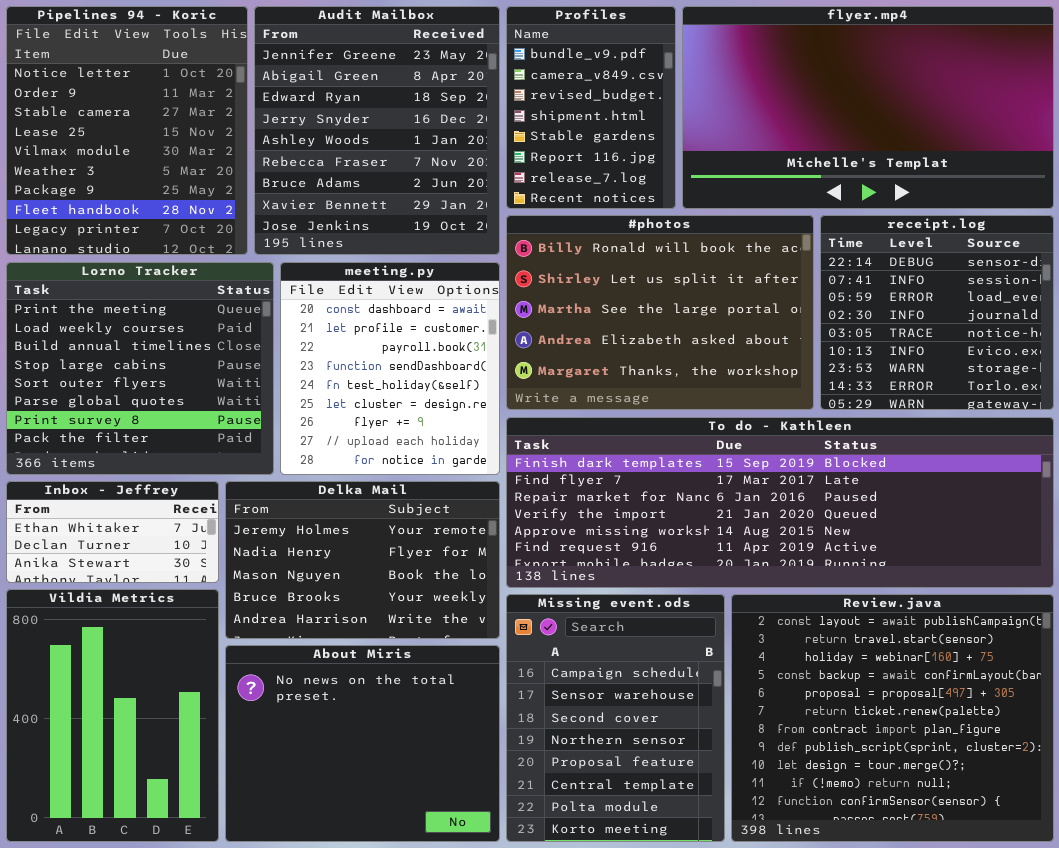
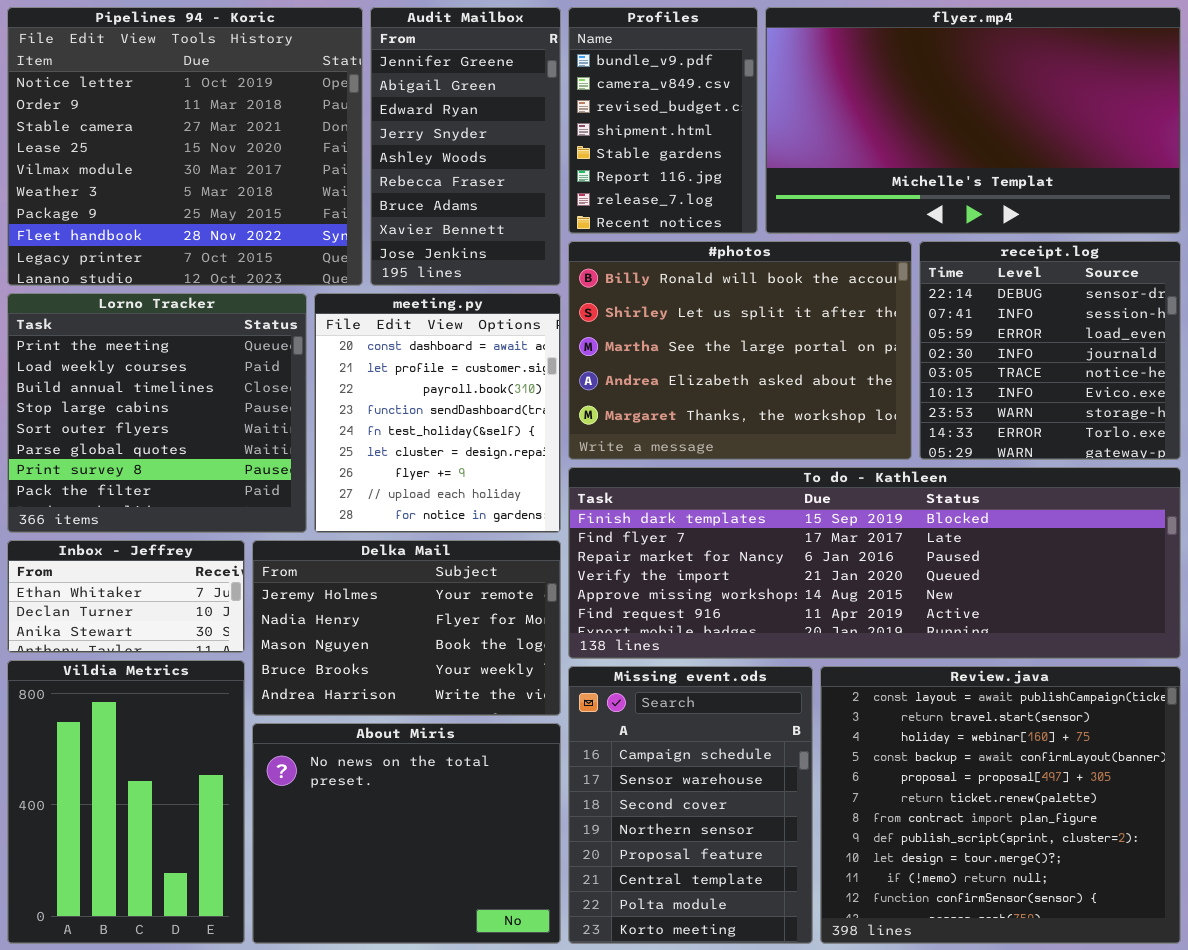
Pipelines 94 - Koric: [6,6,248,255] -> [7,7,363,286], resized
Audit Mailbox: [254,6,500,255] -> [370,7,561,286], resized

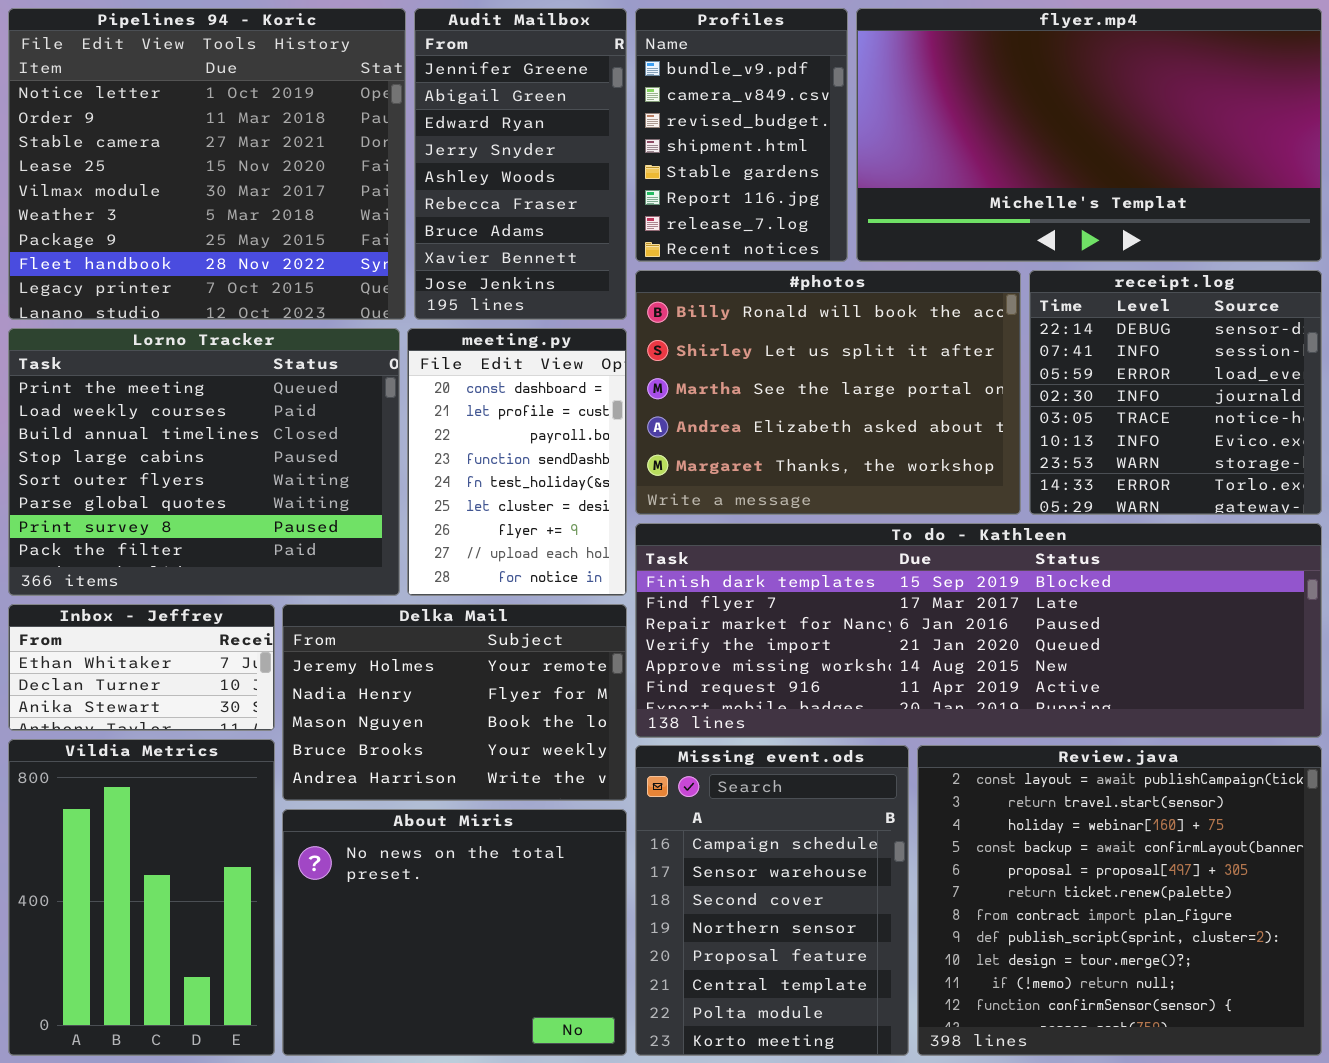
Lorno Tracker: [7,293,307,533] -> [8,328,400,596], resized
meeting.py: [314,293,561,533] -> [407,328,627,596], resized

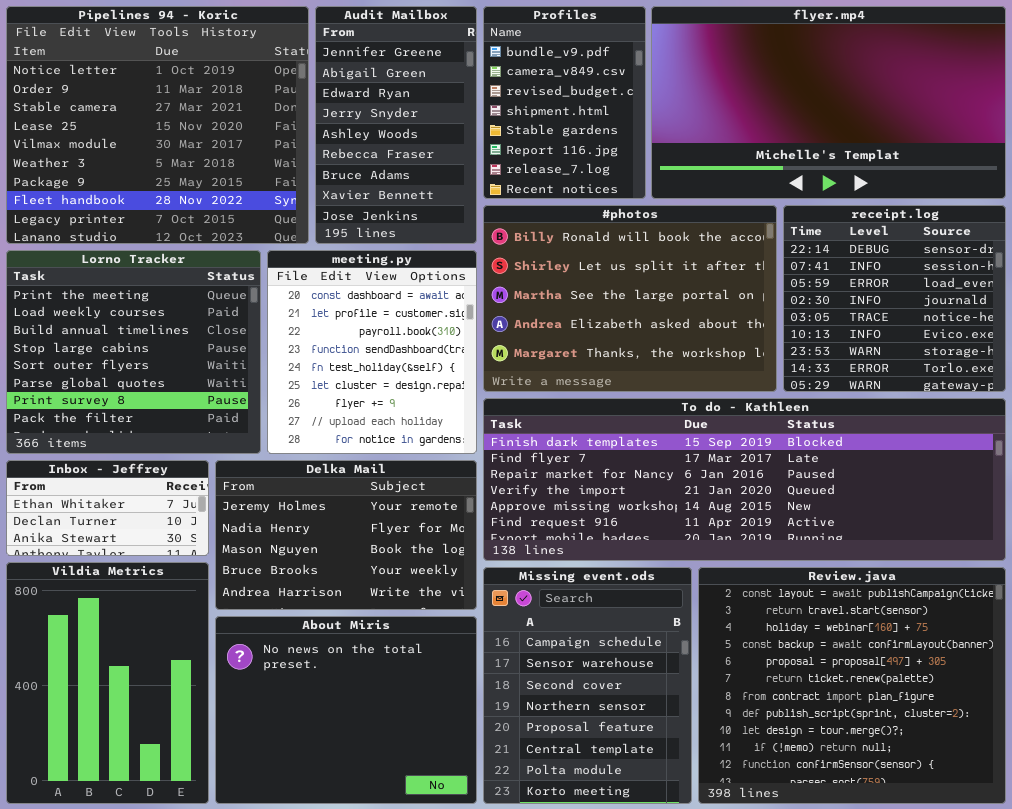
Lorno Tracker: [8,328,400,596] -> [6,250,261,454], resized
meeting.py: [407,328,627,596] -> [267,250,477,454], resized

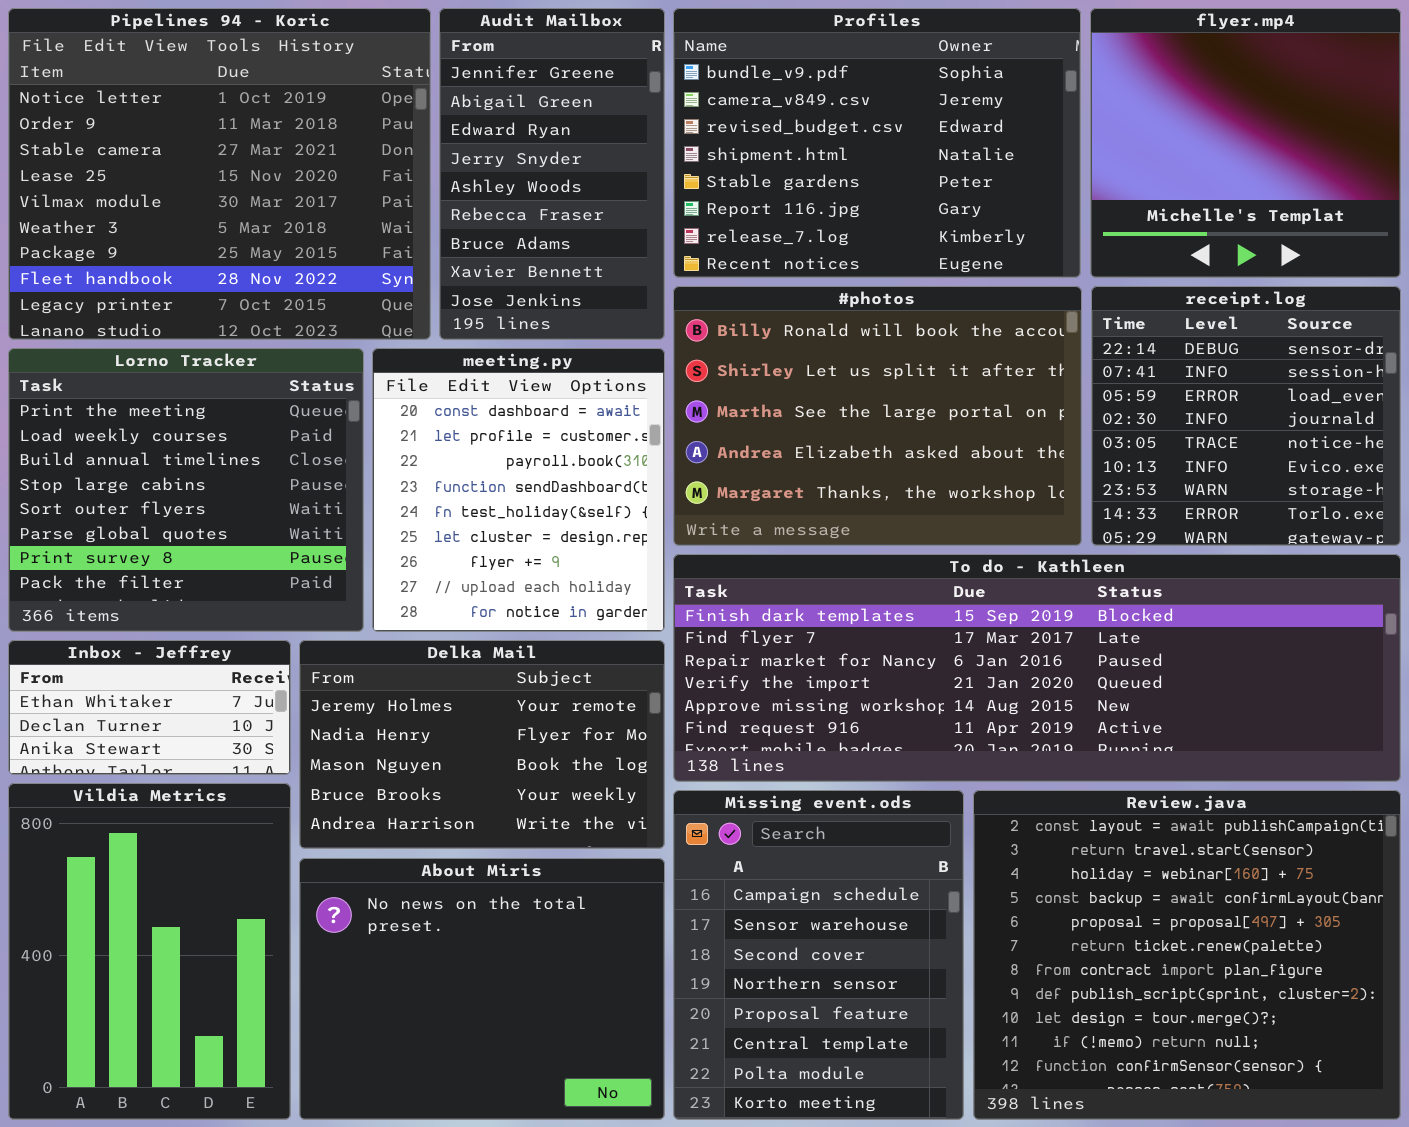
Profiles: [483,6,646,199] -> [673,8,1081,278], resized
flyer.mp4: [651,6,1006,199] -> [1090,8,1401,278], resized

